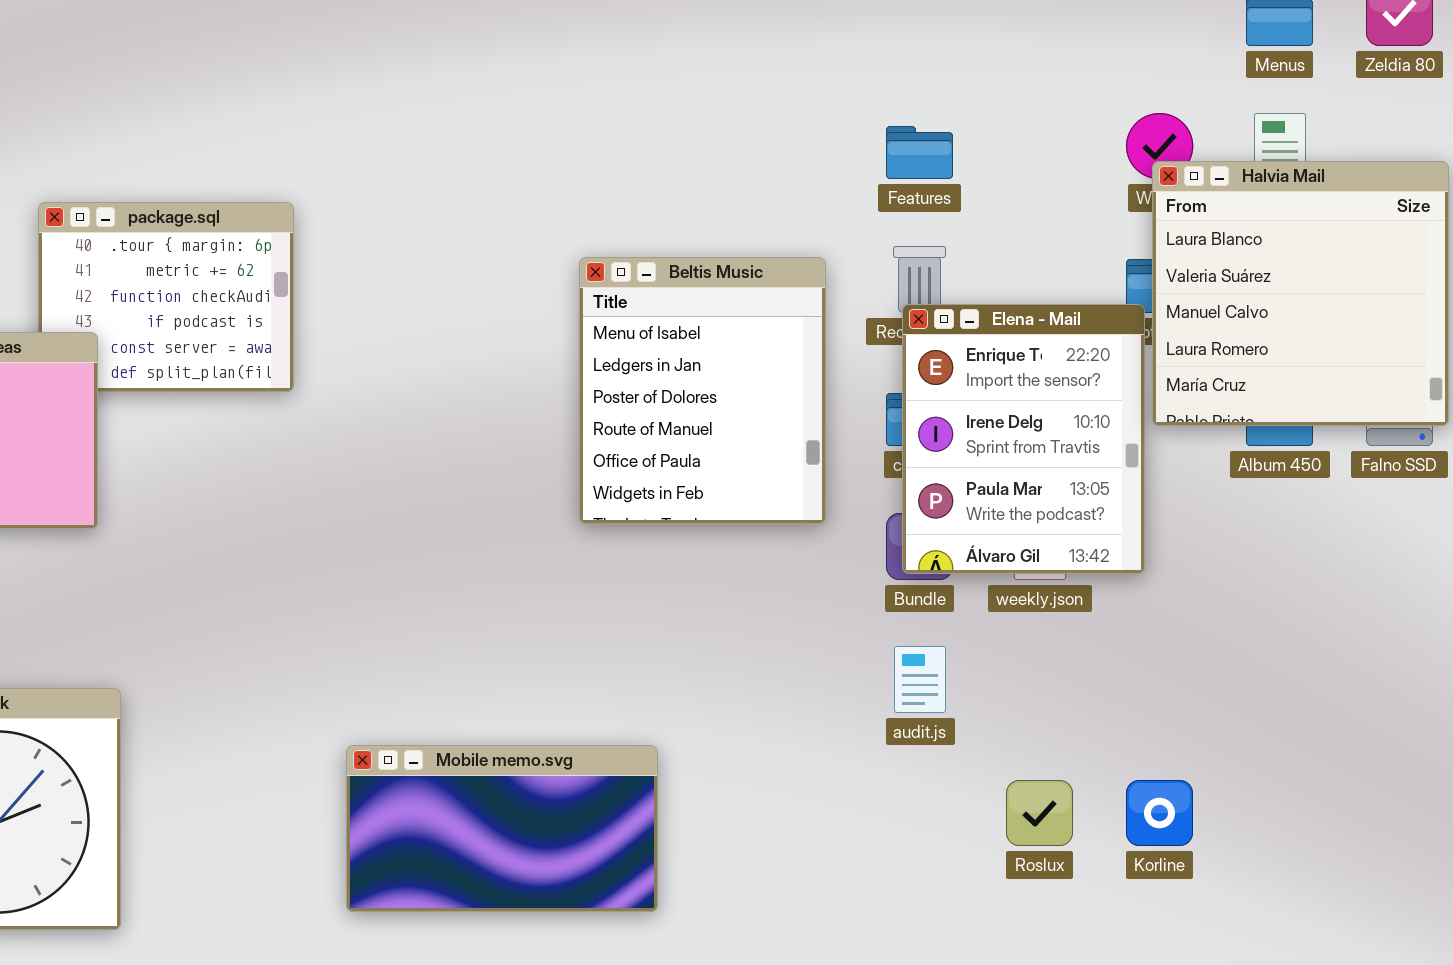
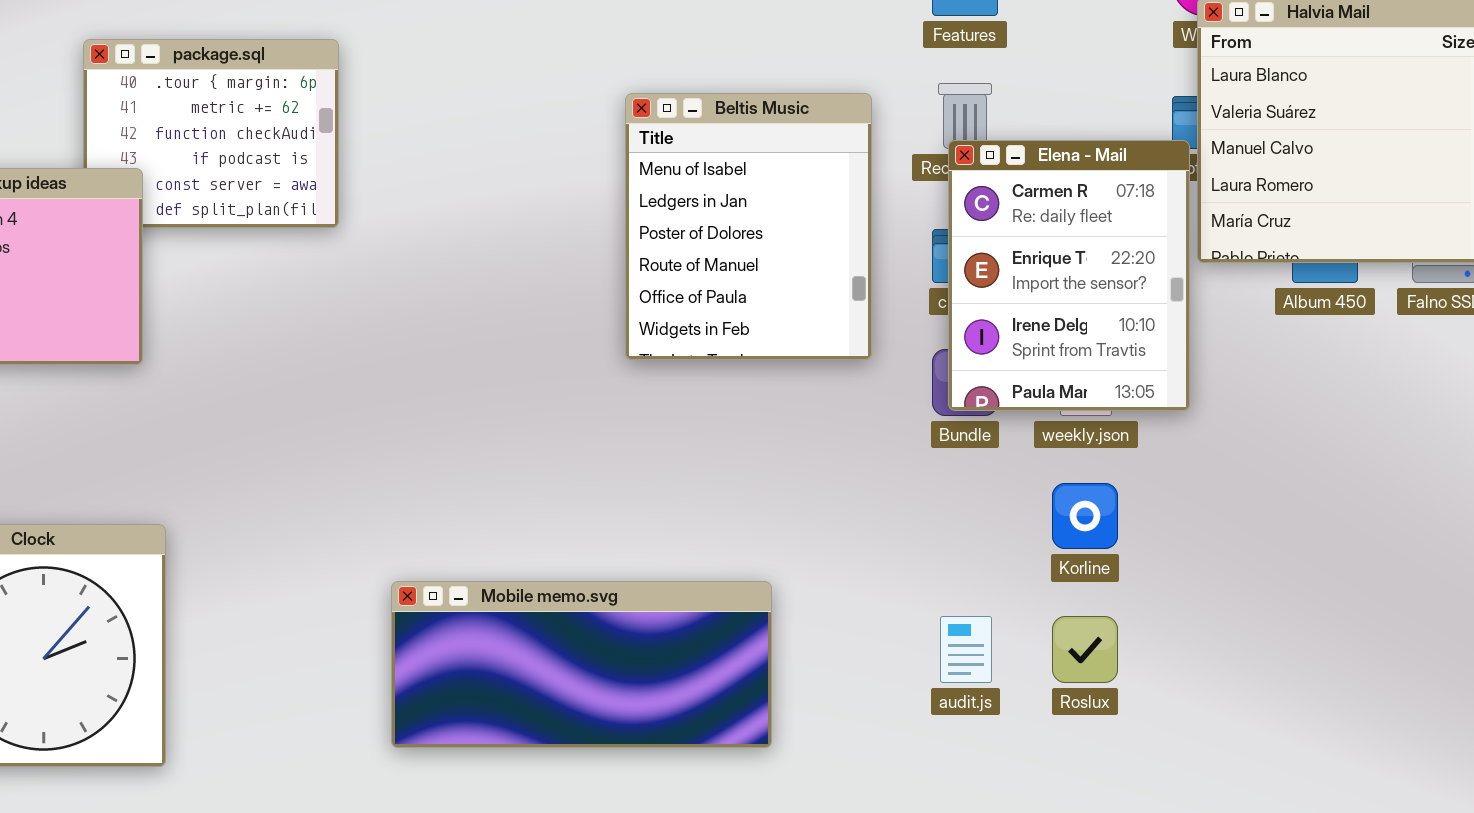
Elena - Mail: [902,304,1145,574] -> [948,140,1190,411], scrolled up 1 row
audit.js: [894,646,946,713] -> [940,616,992,683], moved
Mobile memo.svg: [346,745,658,912] -> [391,581,772,748], resized
Korline: [1126,780,1193,846] -> [1052,483,1118,549], moved

